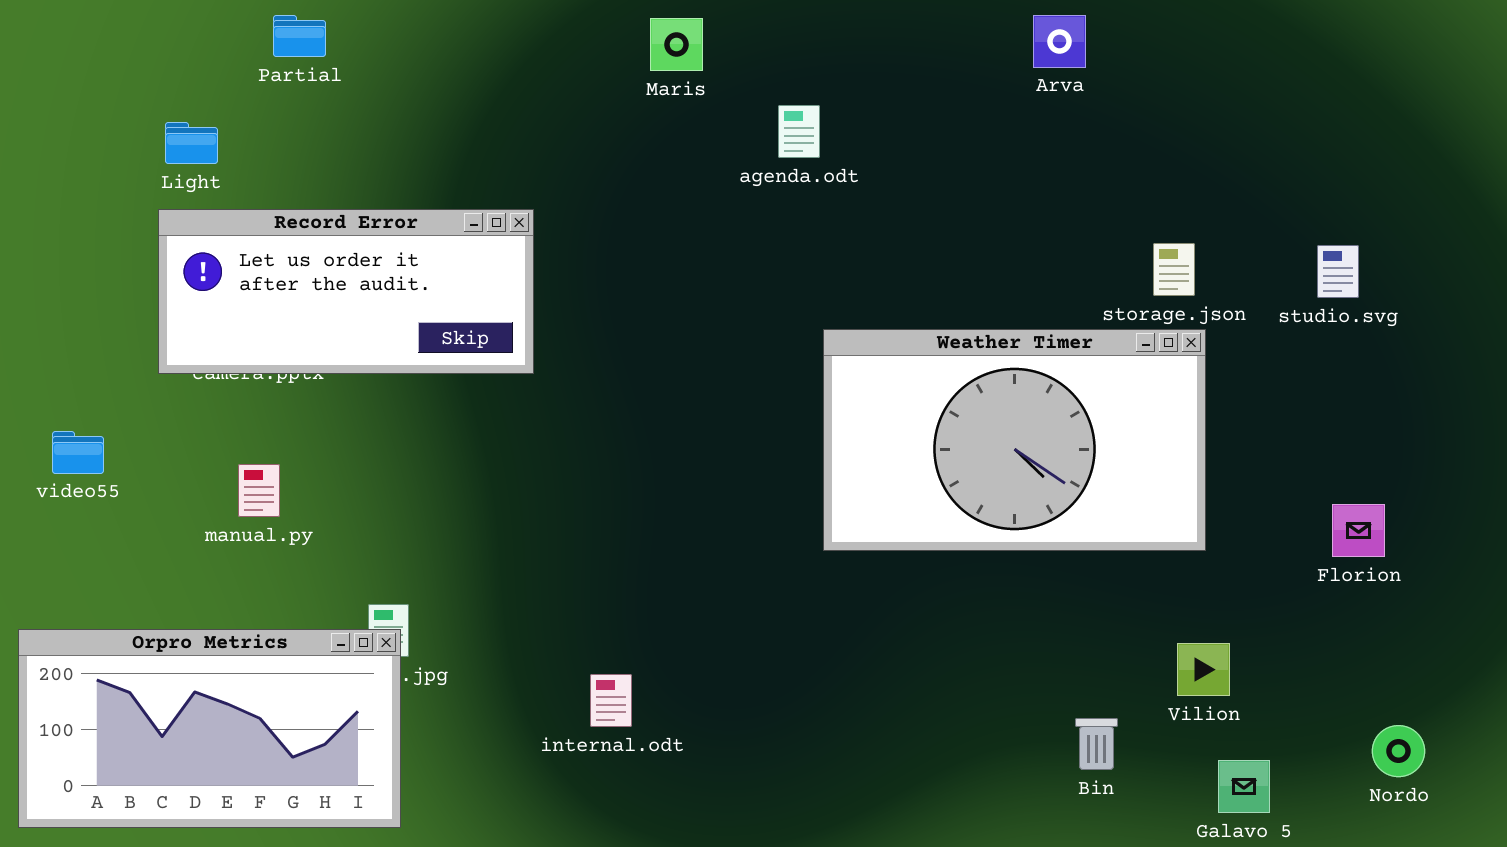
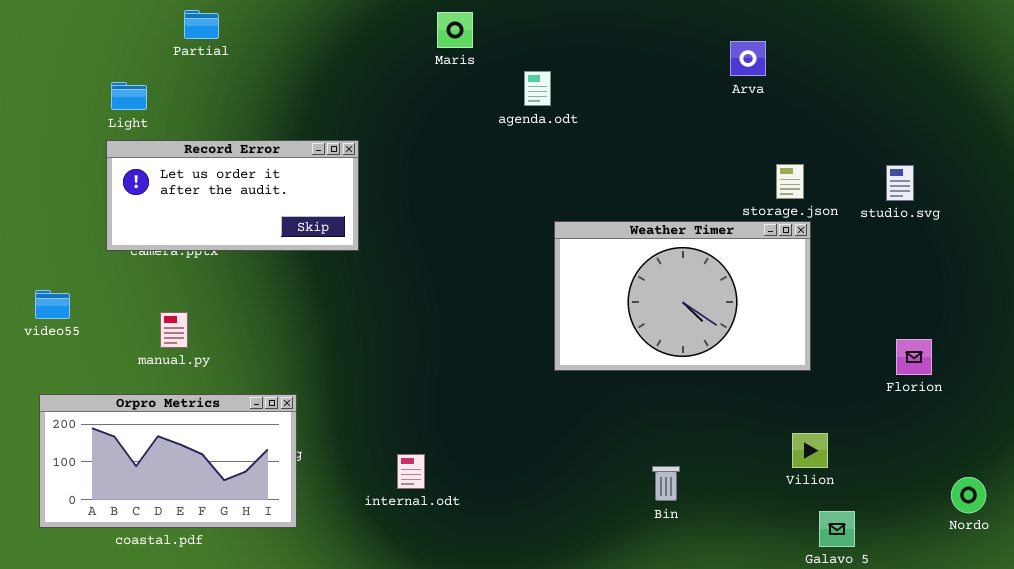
Arva: [1033,15,1086,68] -> [730,41,766,76], moved
Orpro Metrics: [18,629,401,828] -> [39,394,297,528], moved
Bin: [1075,718,1118,770] -> [652,466,680,501], moved
Nordo: [1372,725,1425,777] -> [951,477,986,513], moved

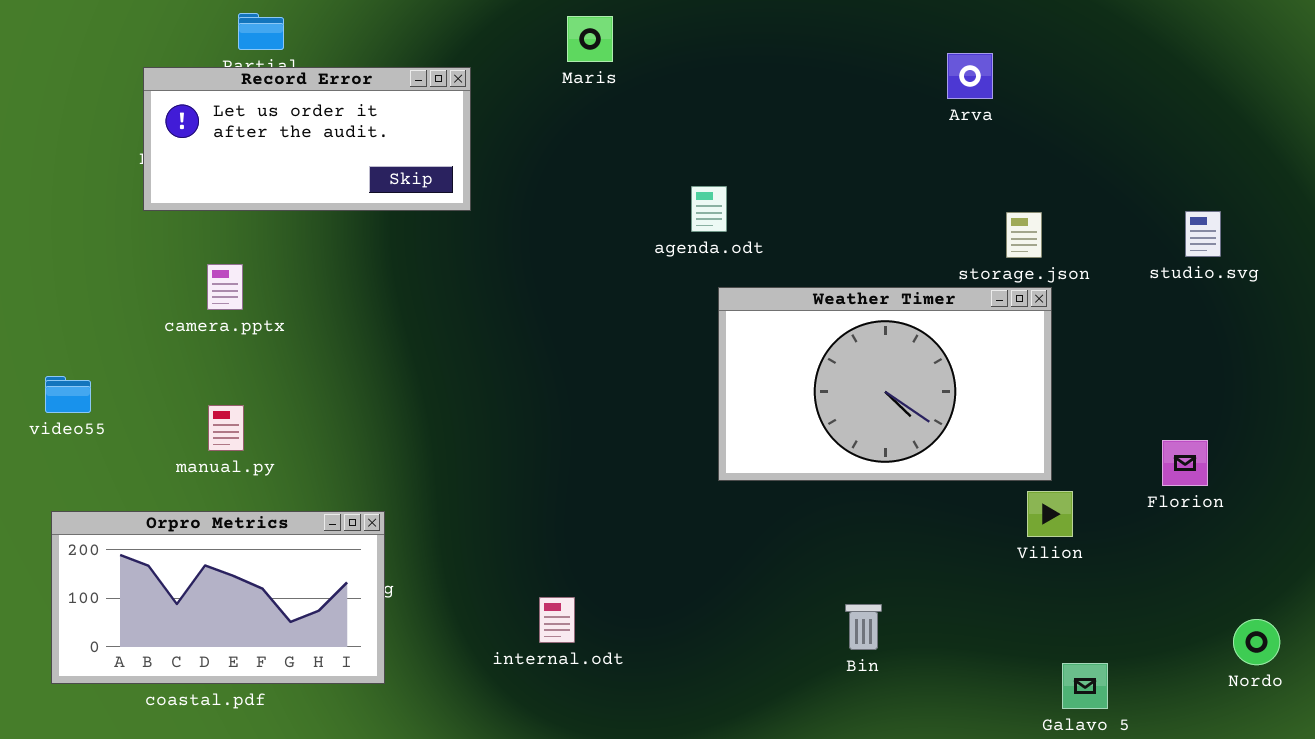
agenda.odt: [524,71,551,106] -> [691,186,727,232], moved
Record Error: [106,140,359,251] -> [143,67,471,211], moved
studio.svg: [886,165,914,201] -> [1185,211,1221,257], moved
Vilion: [792,433,828,468] -> [1027,491,1073,537], moved
internal.odt: [397,454,425,489] -> [539,597,575,643], moved

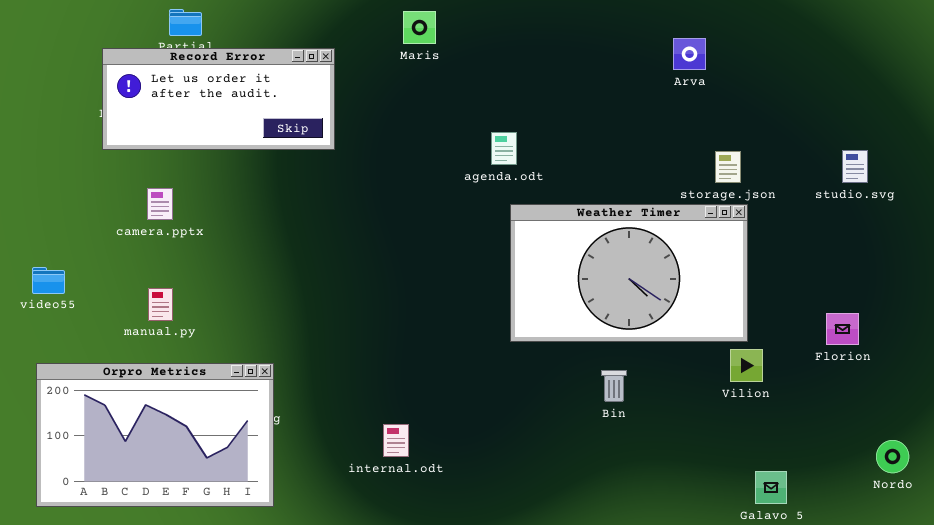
Orpro Metrics: [51,511,385,684] -> [36,363,274,507], resized
Bin: [845,604,882,650] -> [601,370,627,402], moved

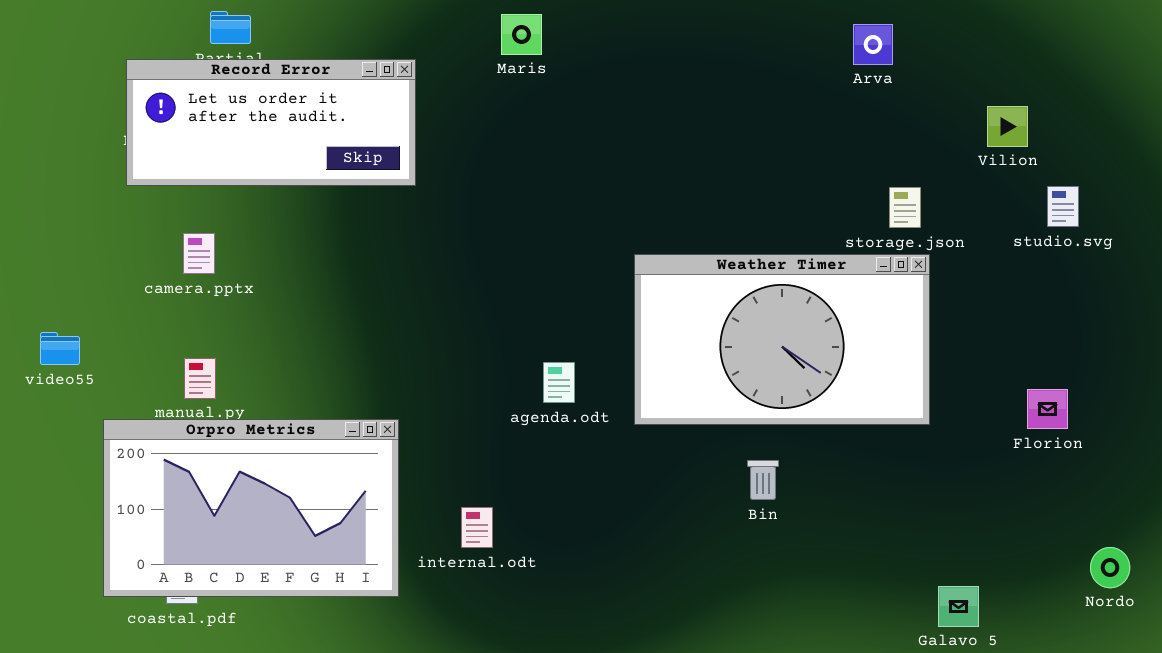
Arva: [673,38,706,70] -> [853,24,893,65], moved
agenda.odt: [491,132,517,165] -> [543,362,575,403], moved
Vilion: [730,349,763,382] -> [987,106,1028,147], moved
Orpro Metrics: [36,363,274,507] -> [103,419,399,597], moved
internal.odt: [383,424,409,457] -> [461,507,493,548], moved

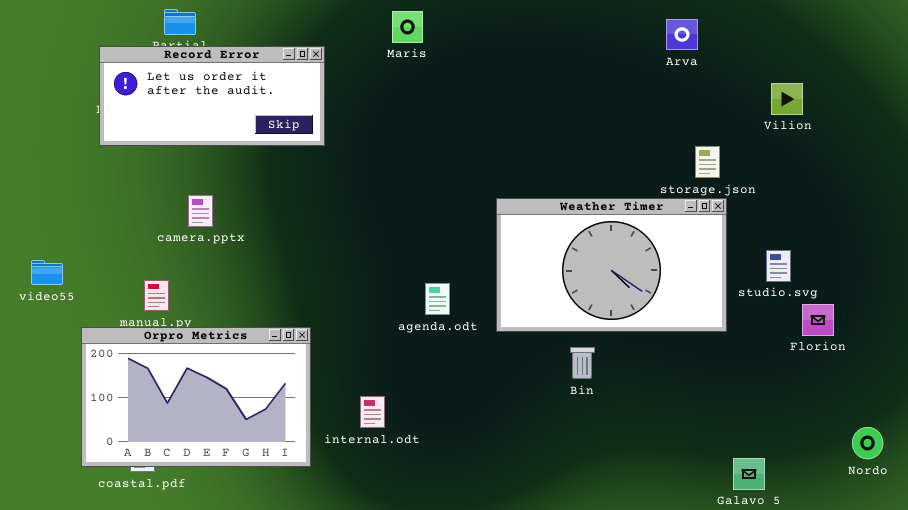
studio.svg: [1047,186,1079,227] -> [766,250,791,282], moved
camera.pptx: [183,233,215,274] -> [188,195,213,227], moved
Bin: [747,460,779,500] -> [570,347,595,379], moved

